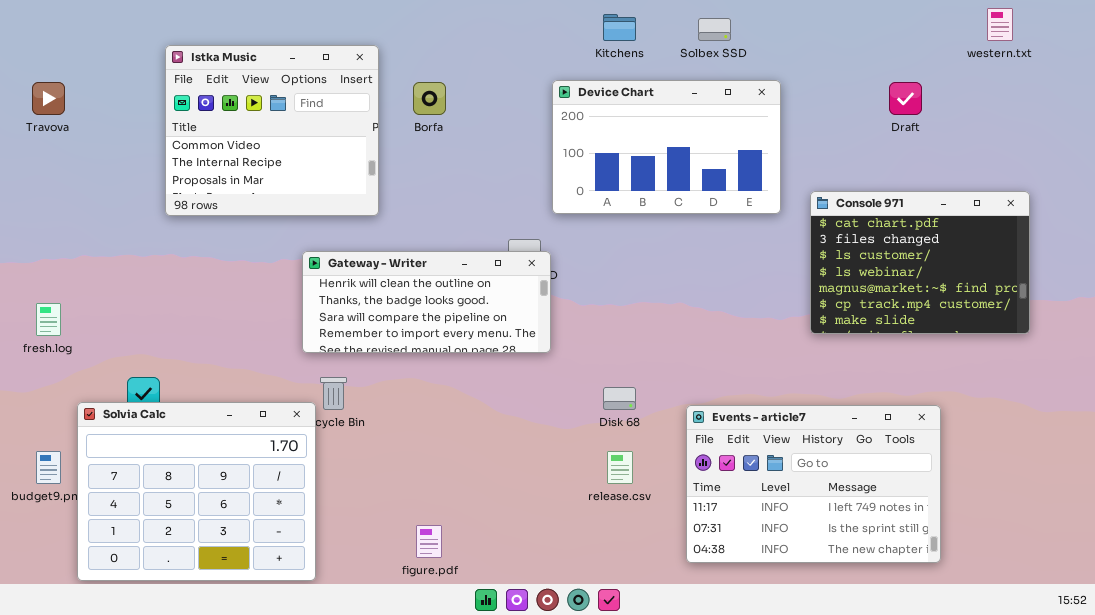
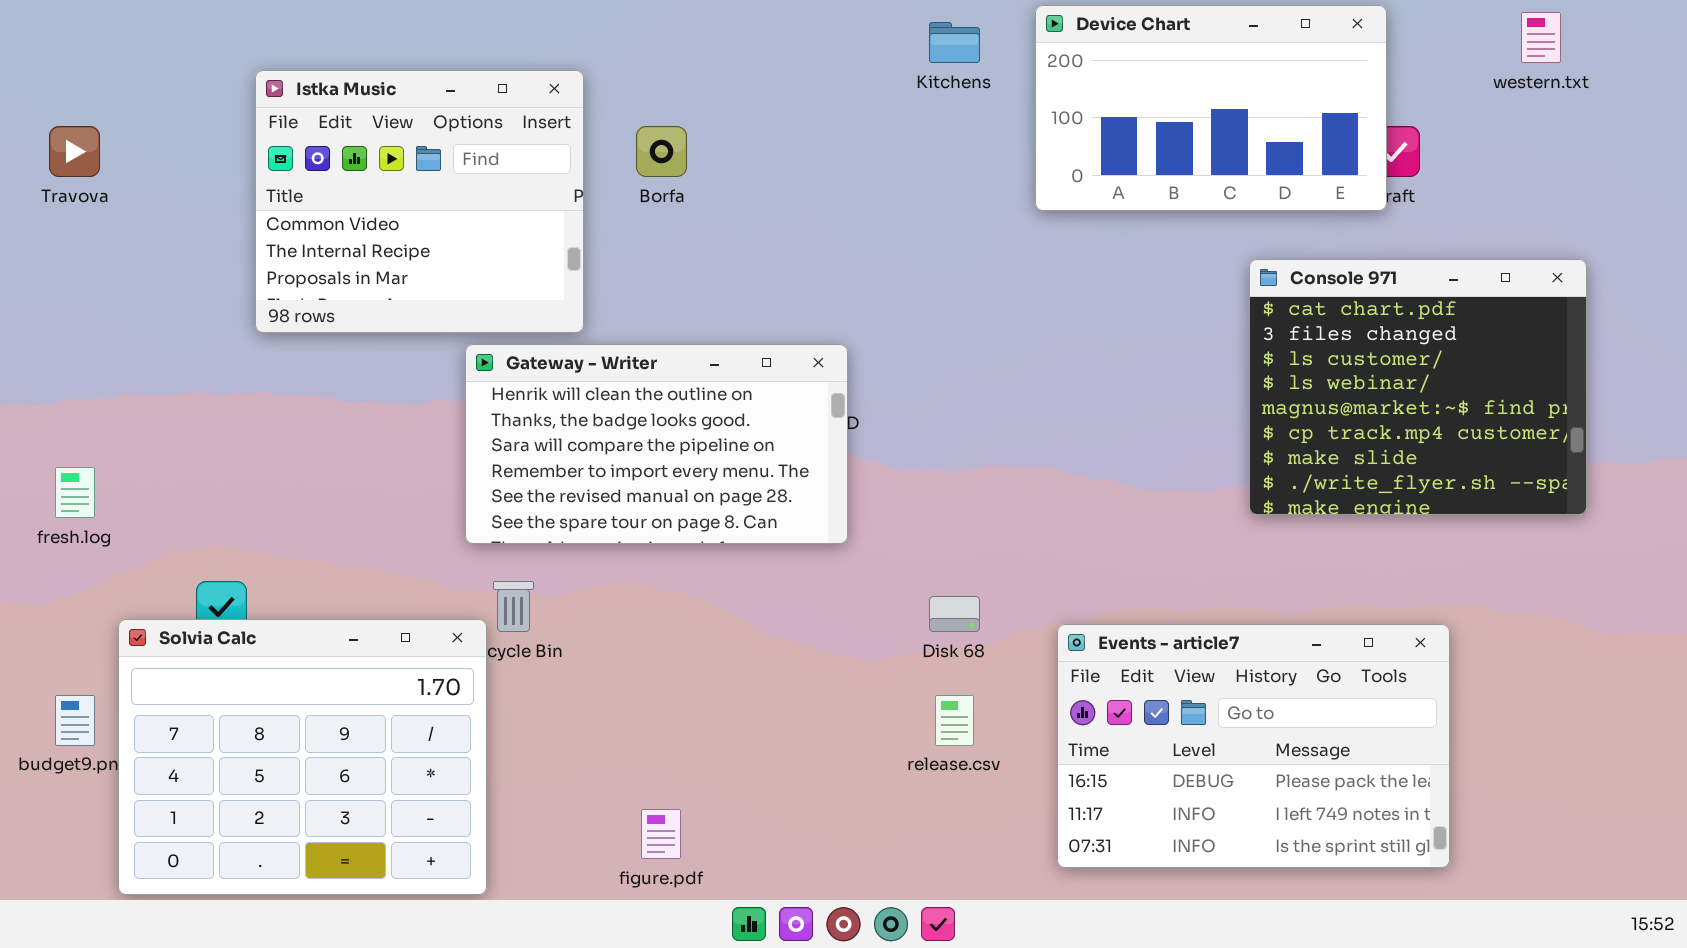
Device Chart: [552,80,781,214] -> [1035,5,1387,211], moved
Console 971: [810,191,1030,334] -> [1249,259,1587,515], resized
Gateway - Writer: [302,251,551,353] -> [465,344,848,544], resized
Events - article7: [686,405,941,563] -> [1057,624,1450,868], scrolled up 1 row

